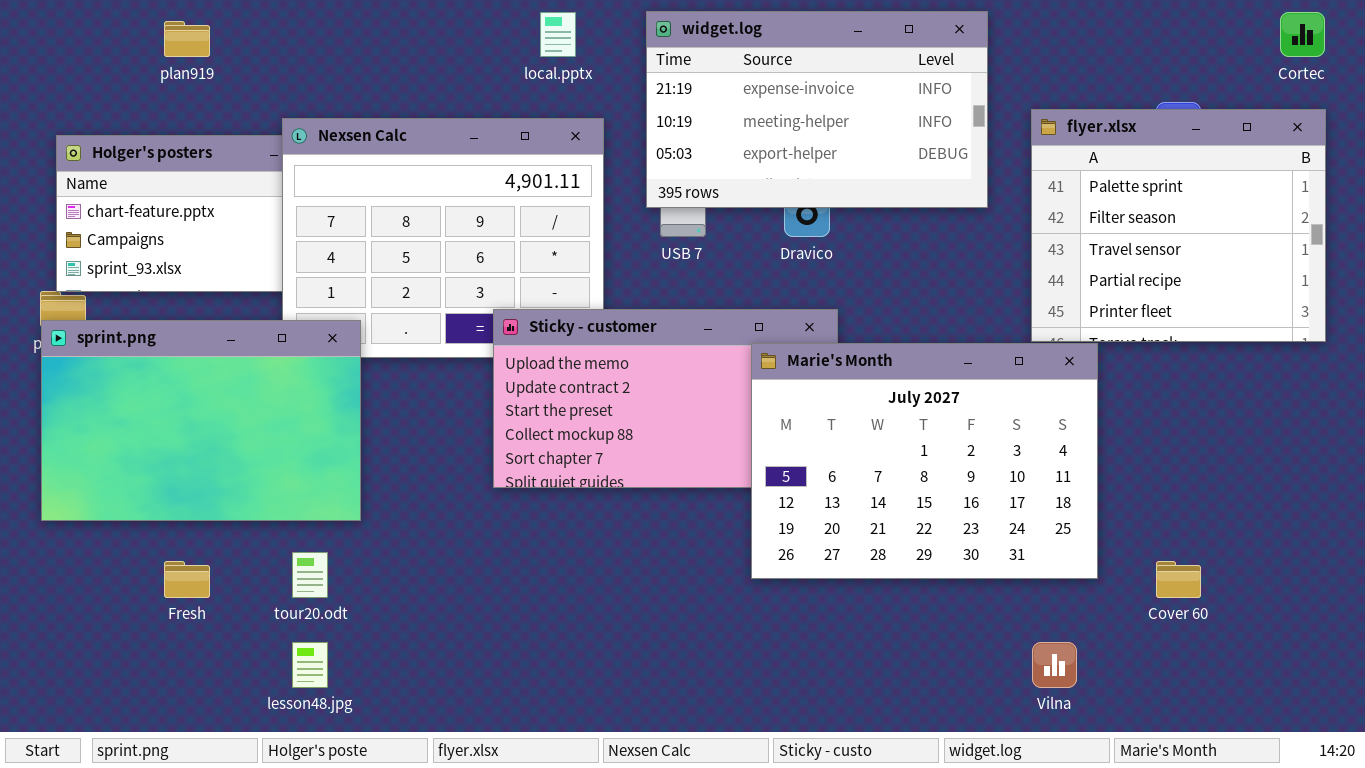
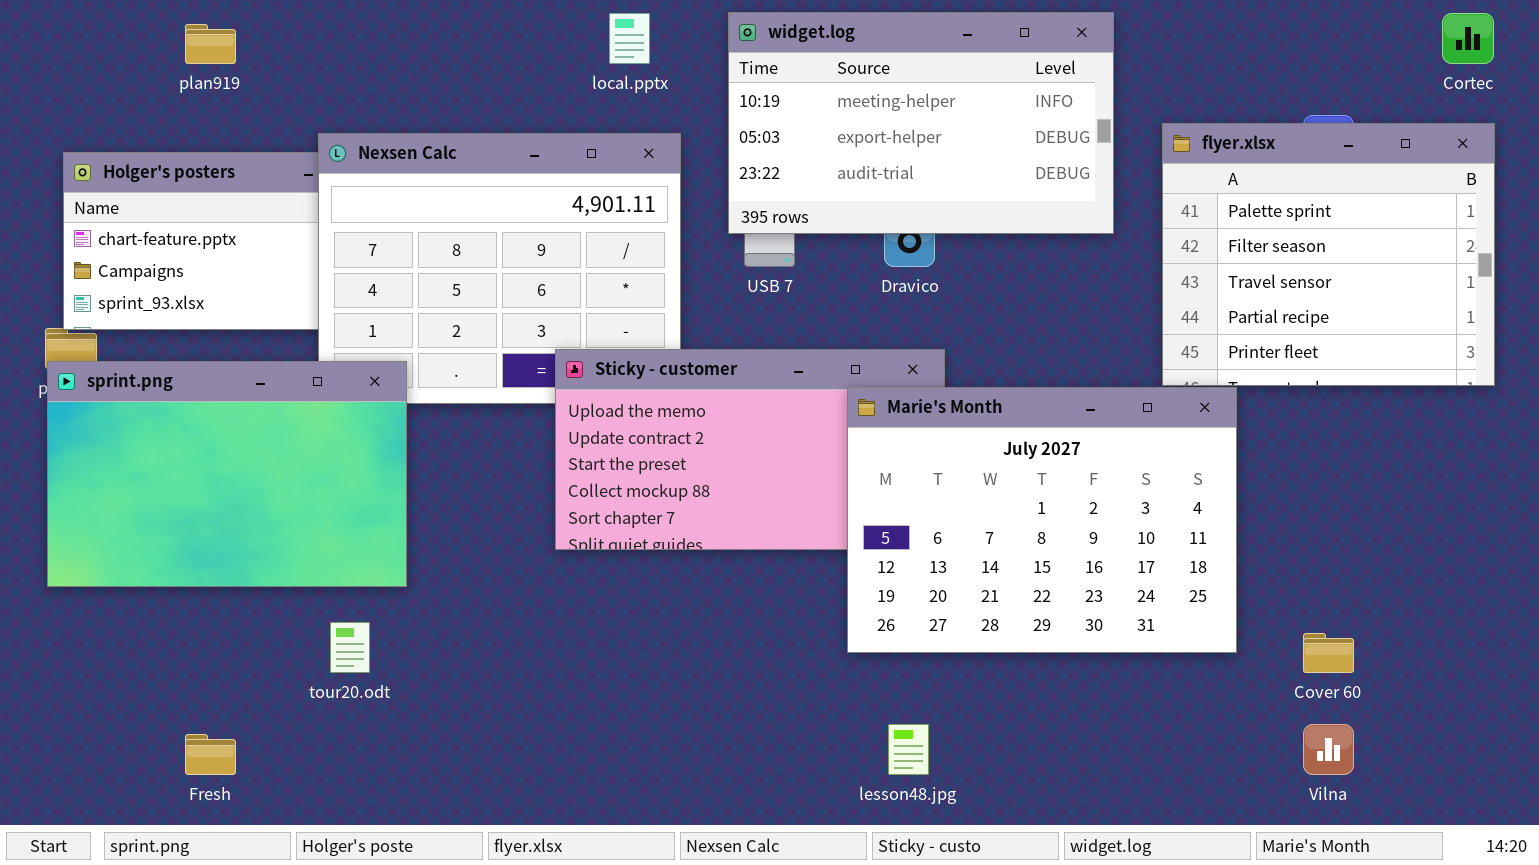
widget.log: [646,11,988,208] -> [728,12,1114,234], scrolled down 1 row
Fresh: [164,561,210,598] -> [185,734,236,775], moved
lesson48.jpg: [292,642,328,688] -> [888,724,929,775], moved
Vilna: [1032,642,1077,688] -> [1303,724,1354,775], moved

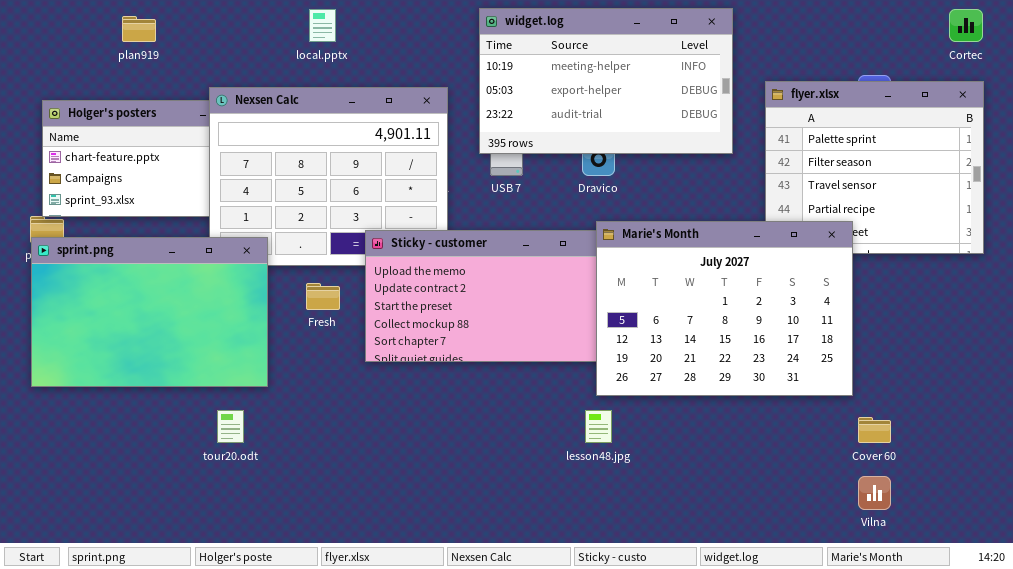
local.pptx: [609,13,650,64] -> [309,9,336,42], moved
Marie's Month: [847,387,1237,653] -> [596,221,853,396], moved
lesson48.jpg: [888,724,929,775] -> [585,410,612,443], moved
Fresh: [185,734,236,775] -> [306,283,340,310], moved

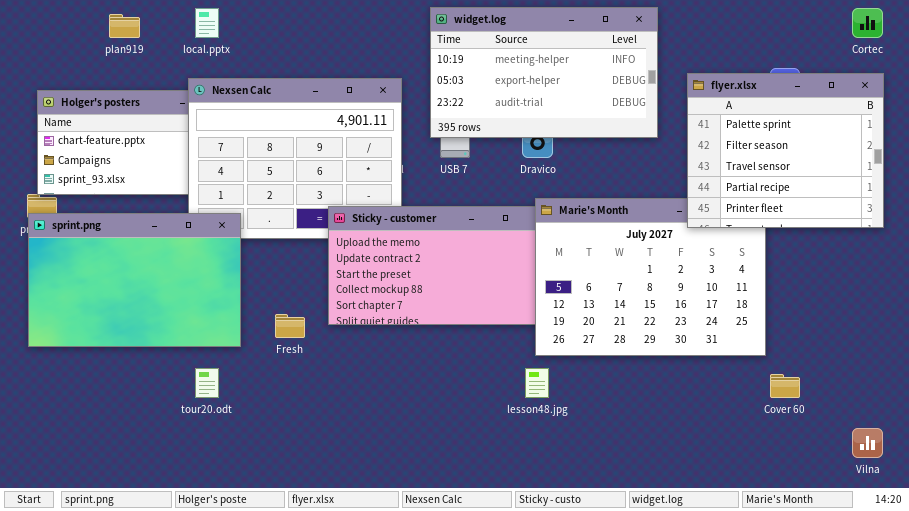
local.pptx: [309,9,336,42] -> [195,8,219,38], moved
flyer.xlsx: [765,81,984,254] -> [687,73,884,228], raised
Fresh: [306,283,340,310] -> [275,314,305,338], moved
Vilna: [858,476,891,510] -> [852,428,883,458], moved

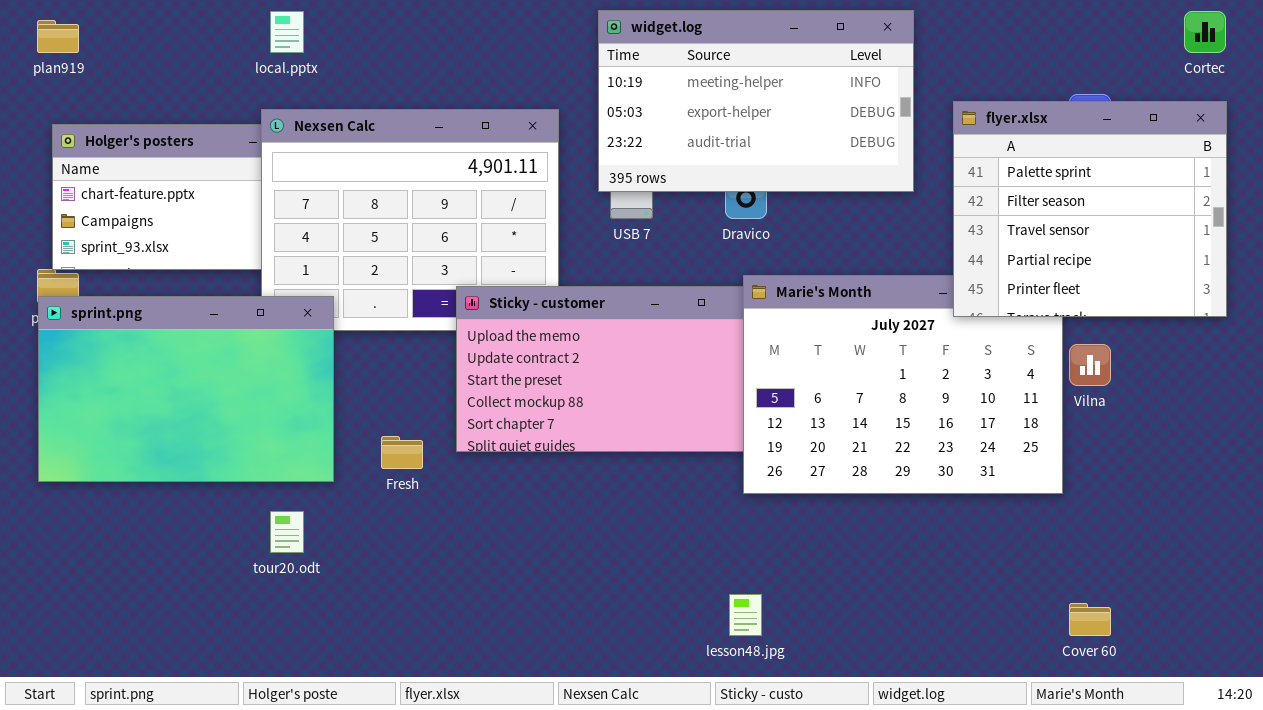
plan919: [109,14,140,38] -> [37,20,79,53], moved
lesson48.jpg: [525,368,549,398] -> [729,594,762,636], moved
Cover 60: [770,374,800,398] -> [1069,603,1111,636], moved
Vilna: [852,428,883,458] -> [1069,344,1111,386], moved

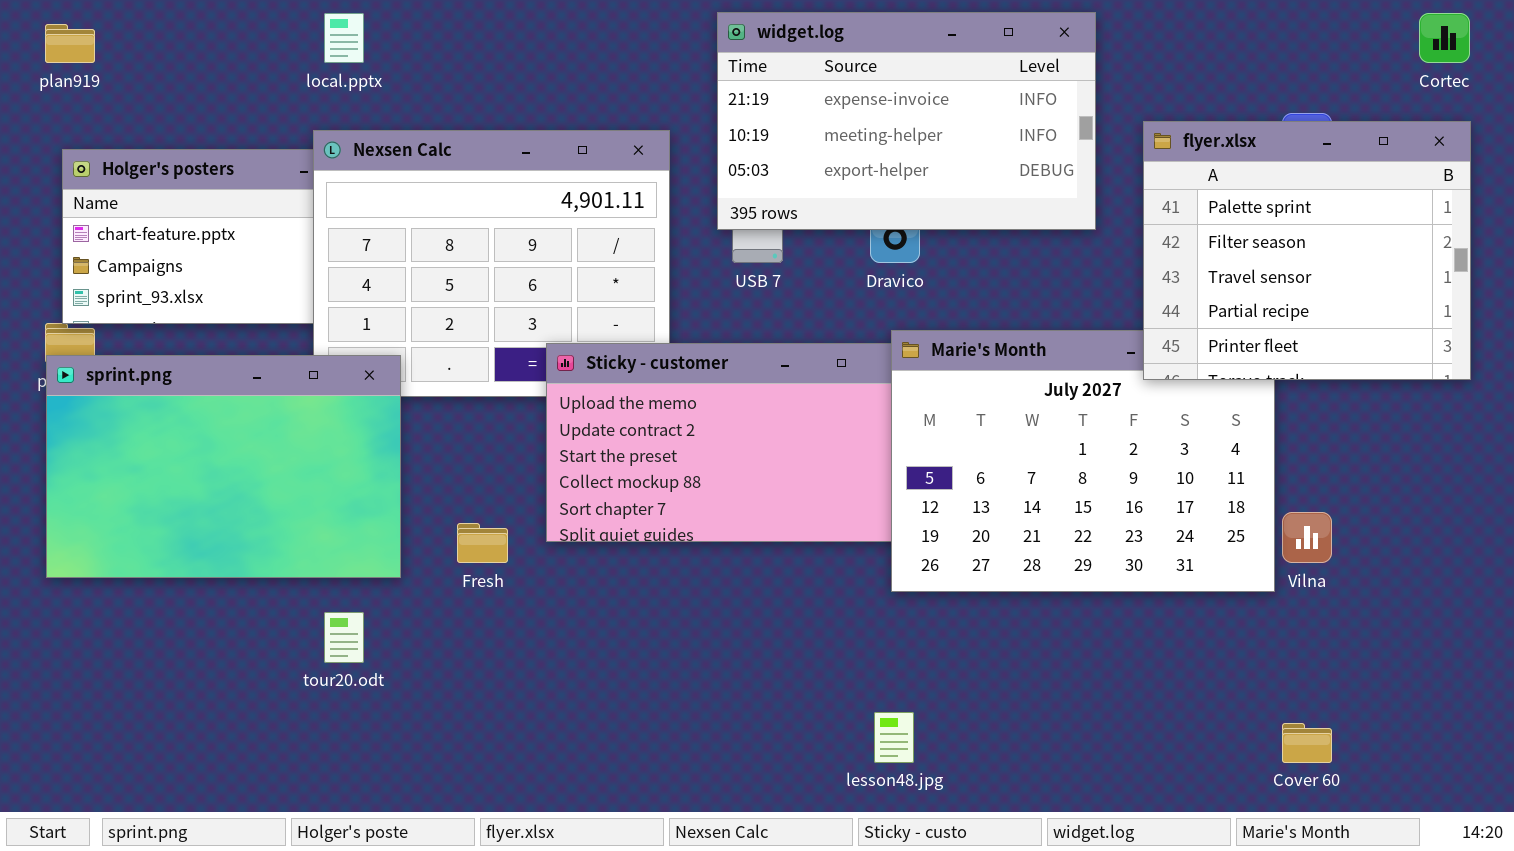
widget.log: [598,10,914,192] -> [717,12,1096,230], scrolled up 1 row
Vilna: [1069,344,1111,386] -> [1282,512,1332,563], moved

